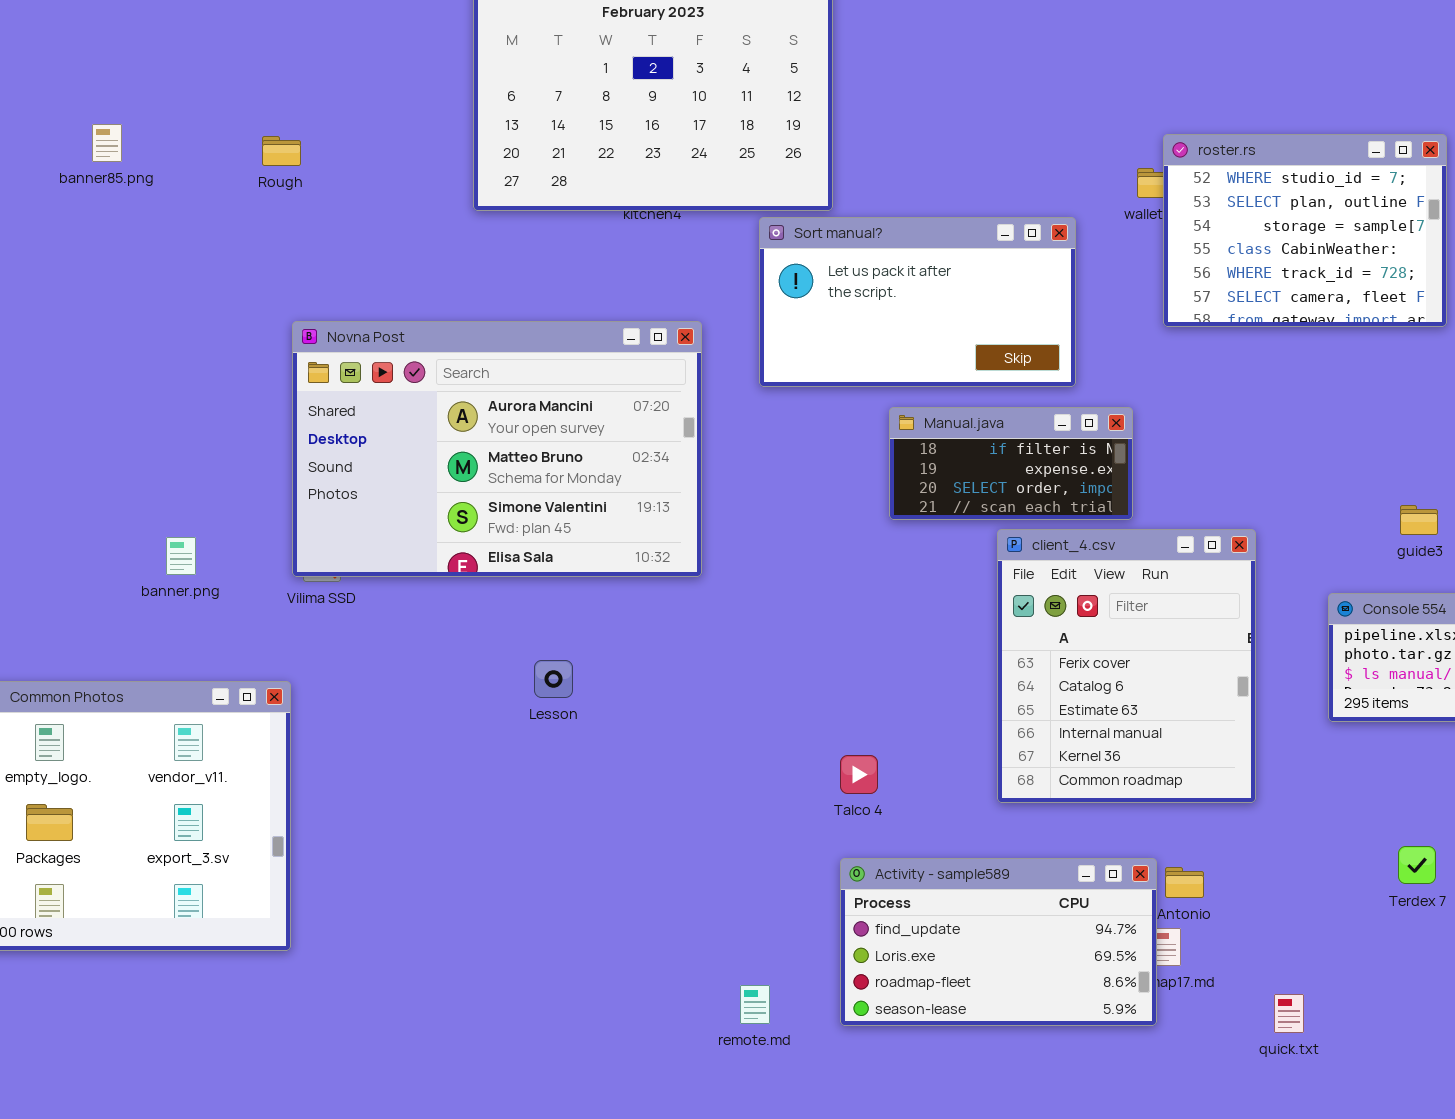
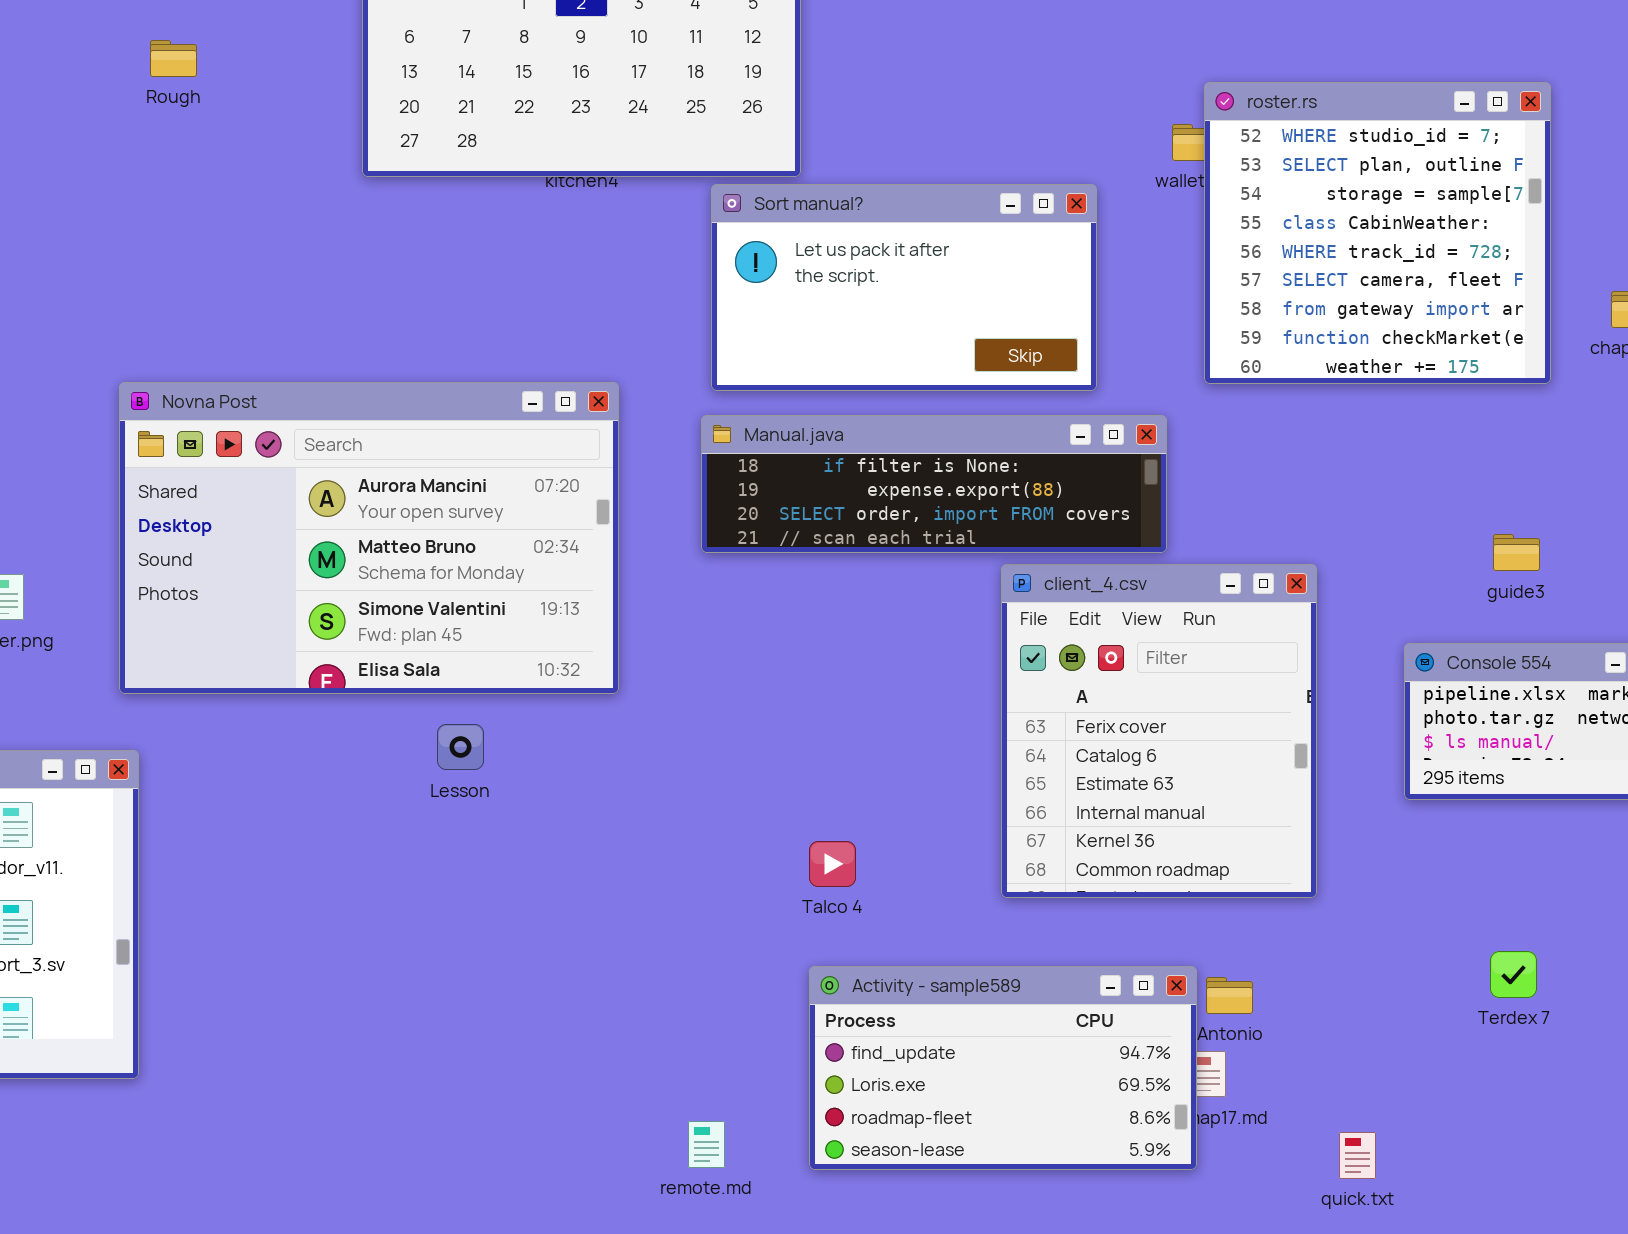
roster.rs: [1163,134,1447,327] -> [1204,82,1551,384], resized
Rough: [262,136,301,166] -> [150,40,197,77], moved
Novna Post: [292,321,702,577] -> [119,382,619,694], moved
Manual.java: [889,407,1133,520] -> [701,415,1167,553], resized

